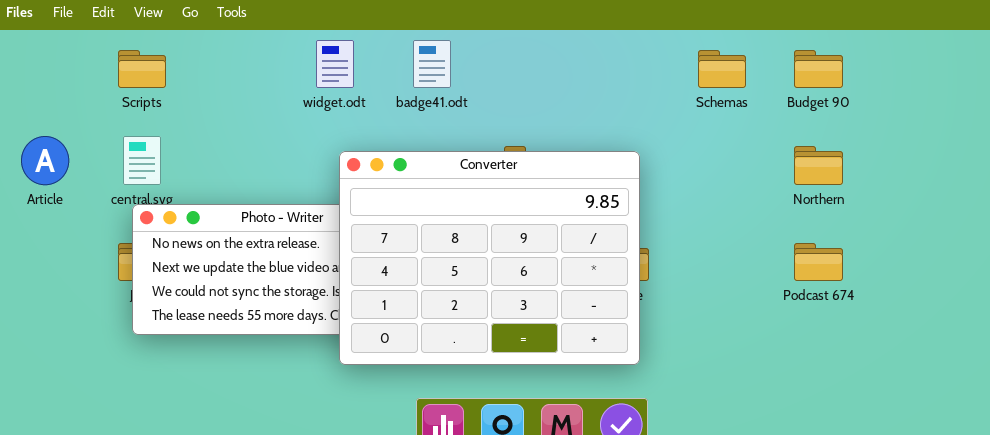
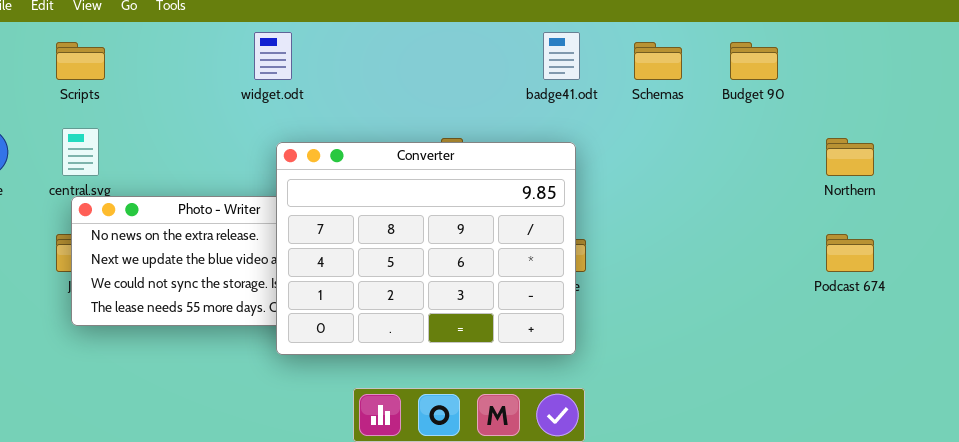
badge41.odt: [413,40,451,88] -> [543,32,580,80], moved
Northern: [794,146,843,185] -> [826,138,874,176], moved
Podcast 674: [794,243,843,281] -> [826,234,874,272], moved

